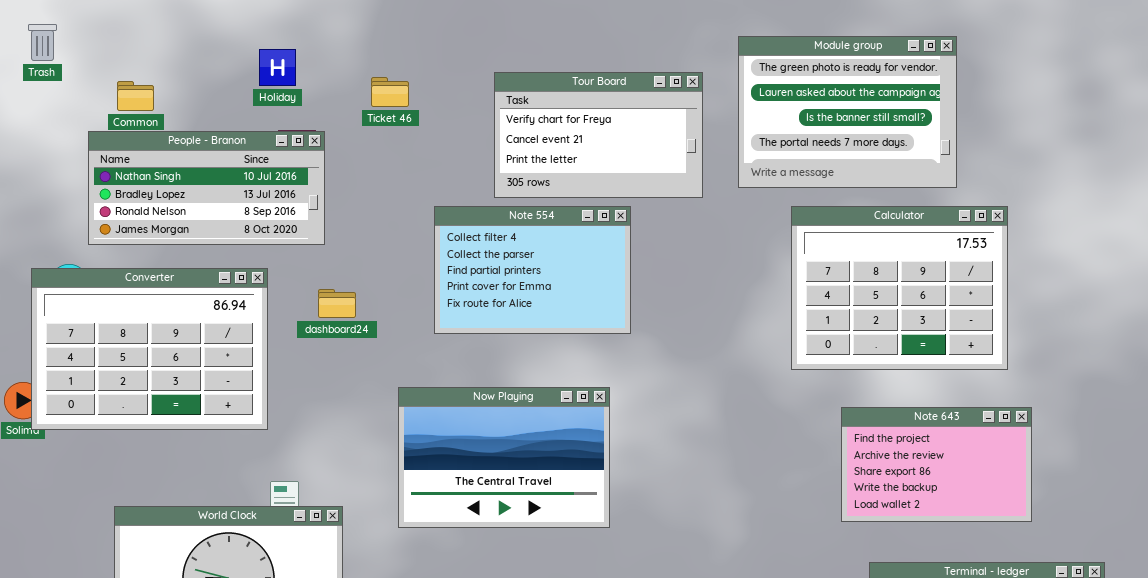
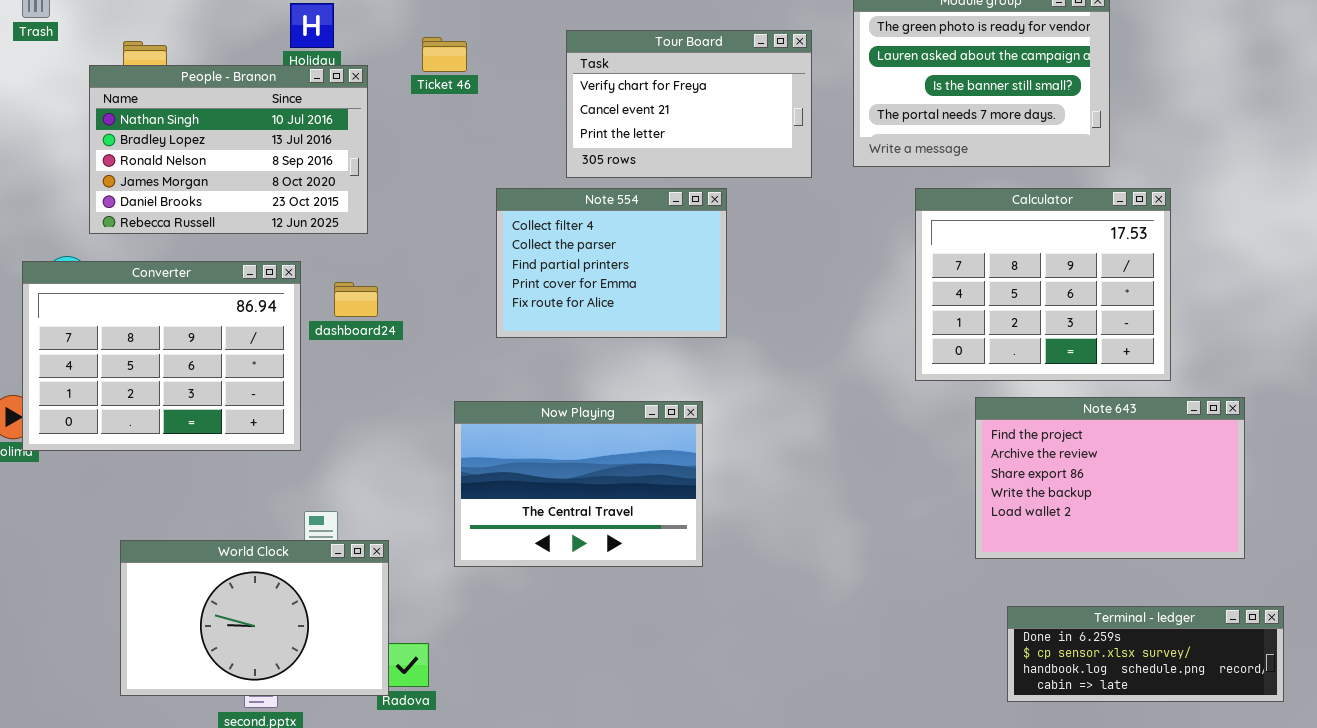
People - Branon: [88,131,325,245] -> [89,65,368,234], resized
dashboard24: [318,289,356,318] -> [334,282,378,317], moved
Note 643: [841,407,1032,522] -> [975,397,1245,559], resized

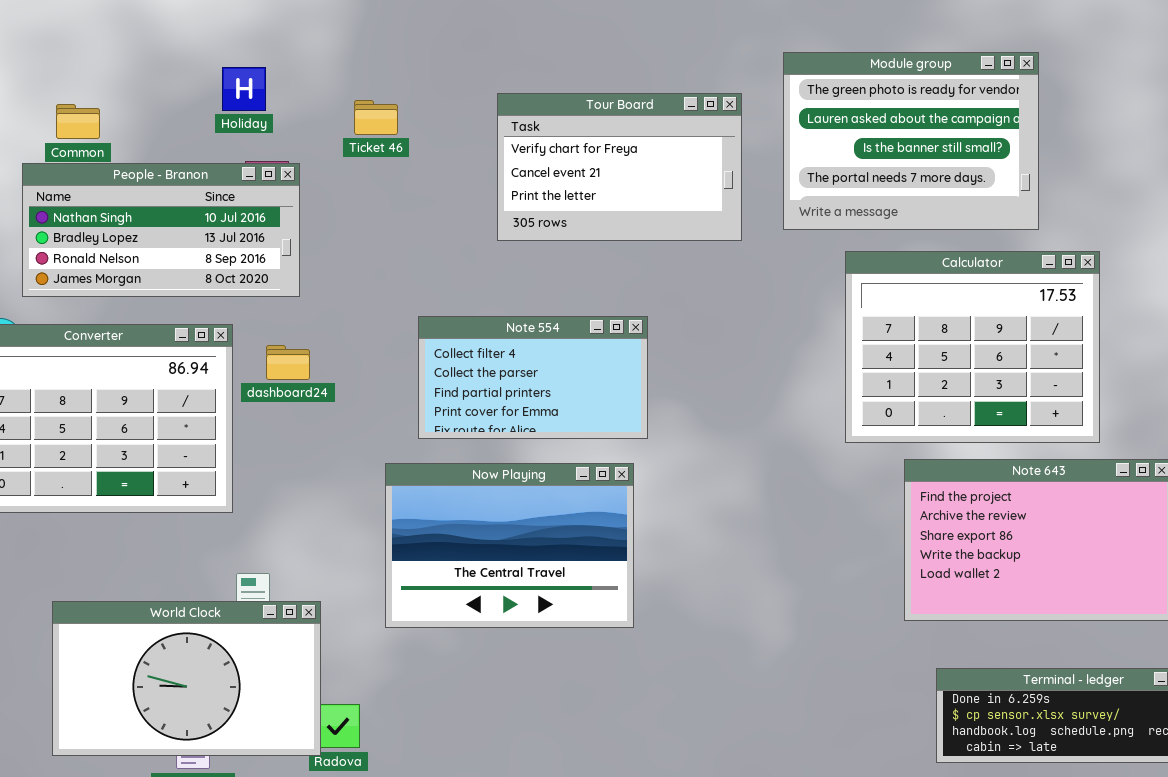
People - Branon: [89,65,368,234] -> [22,163,300,297], resized
Note 554: [496,188,727,338] -> [418,316,648,439], moved, resized

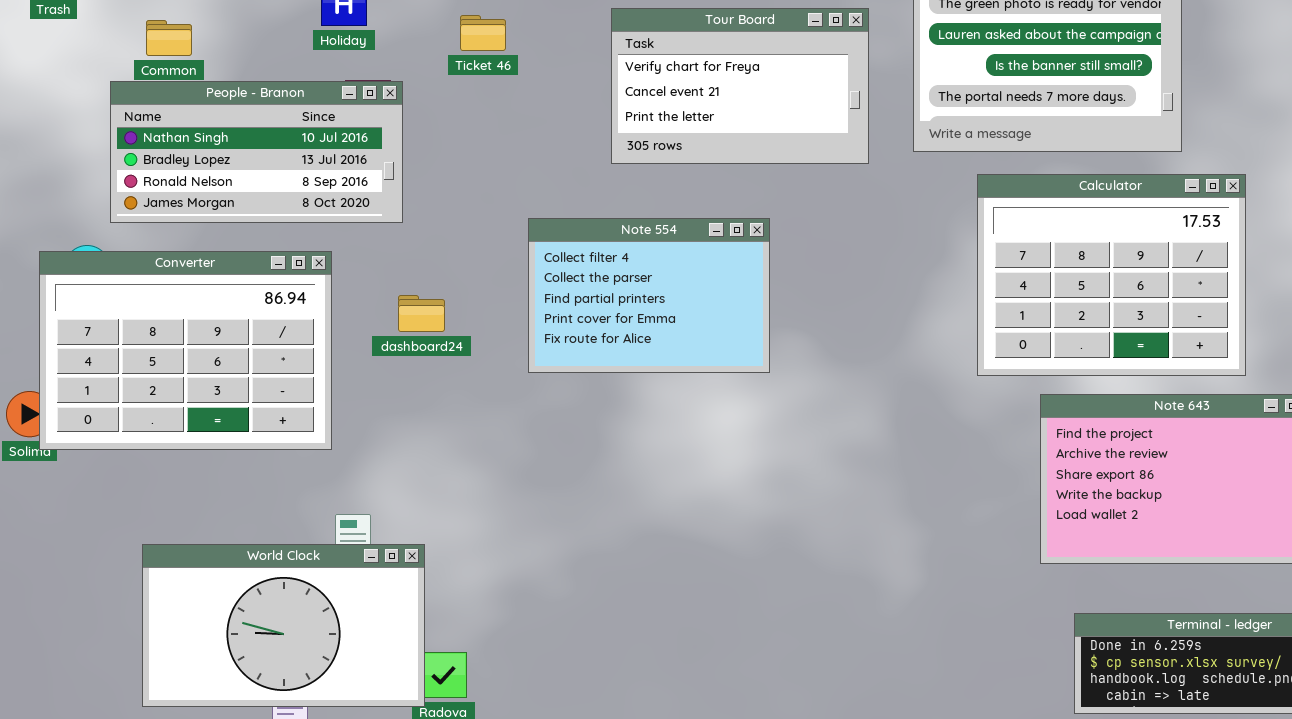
Note 554: [418,316,648,439] -> [528,218,770,373], resized
dashboard24: [266,345,310,380] -> [398,295,445,332], moved
Now Playing: [385,463,634,628] -> none, closed

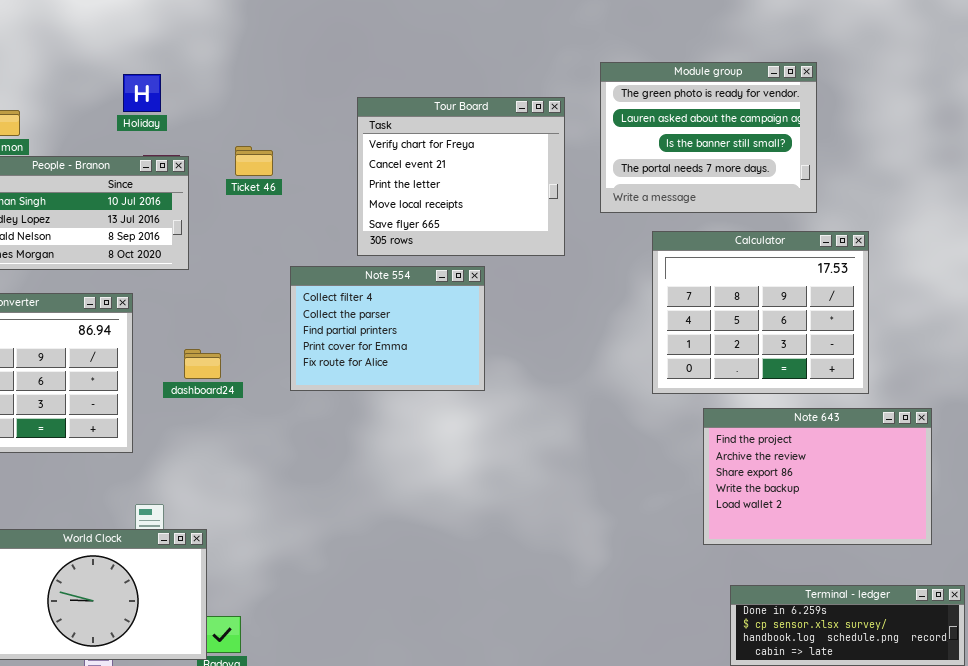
Tour Board: [611,8,869,164] -> [357,97,565,256], resized
Ticket 46: [460,15,506,51] -> [235,146,273,176], moved
dashboard24: [398,295,445,332] -> [184,349,221,379], moved

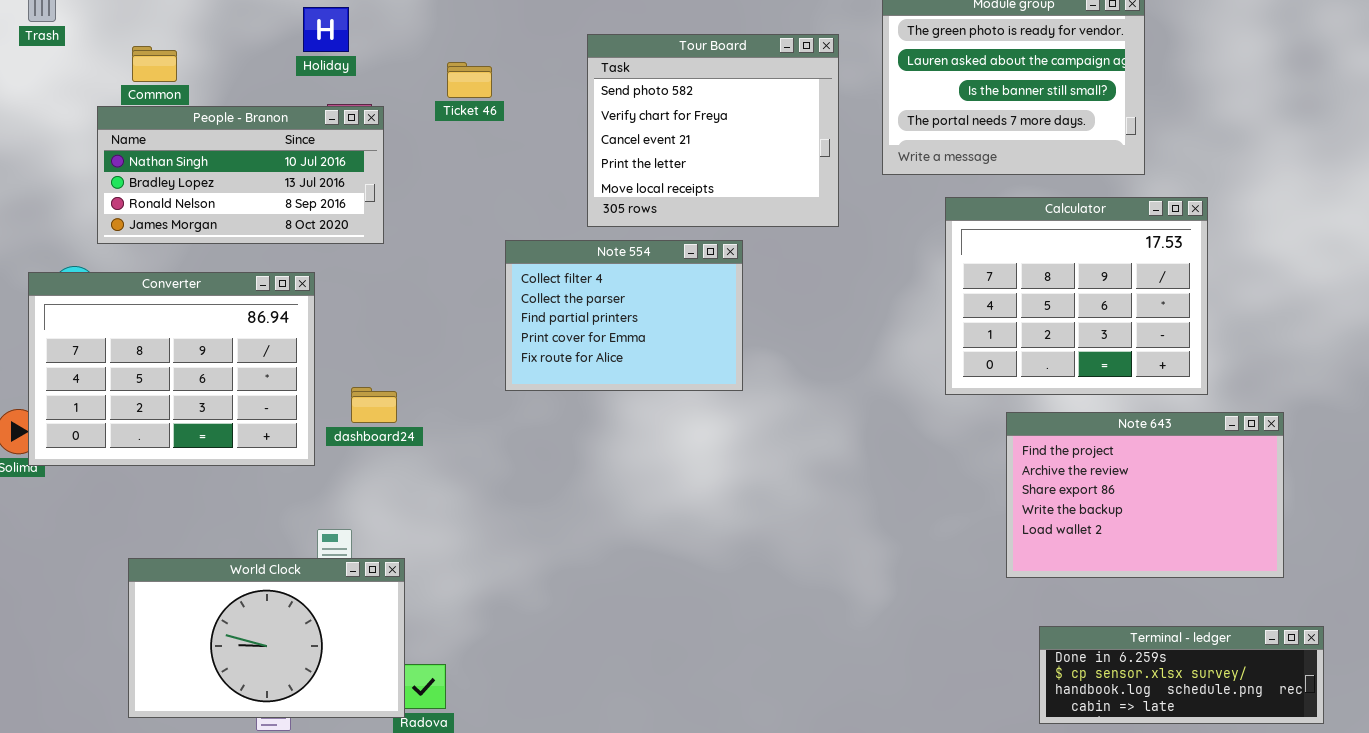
Tour Board: [357,97,565,256] -> [587,34,839,227], scrolled up 1 row
Ticket 46: [235,146,273,176] -> [447,62,492,98], moved
dashboard24: [184,349,221,379] -> [351,387,397,423], moved

